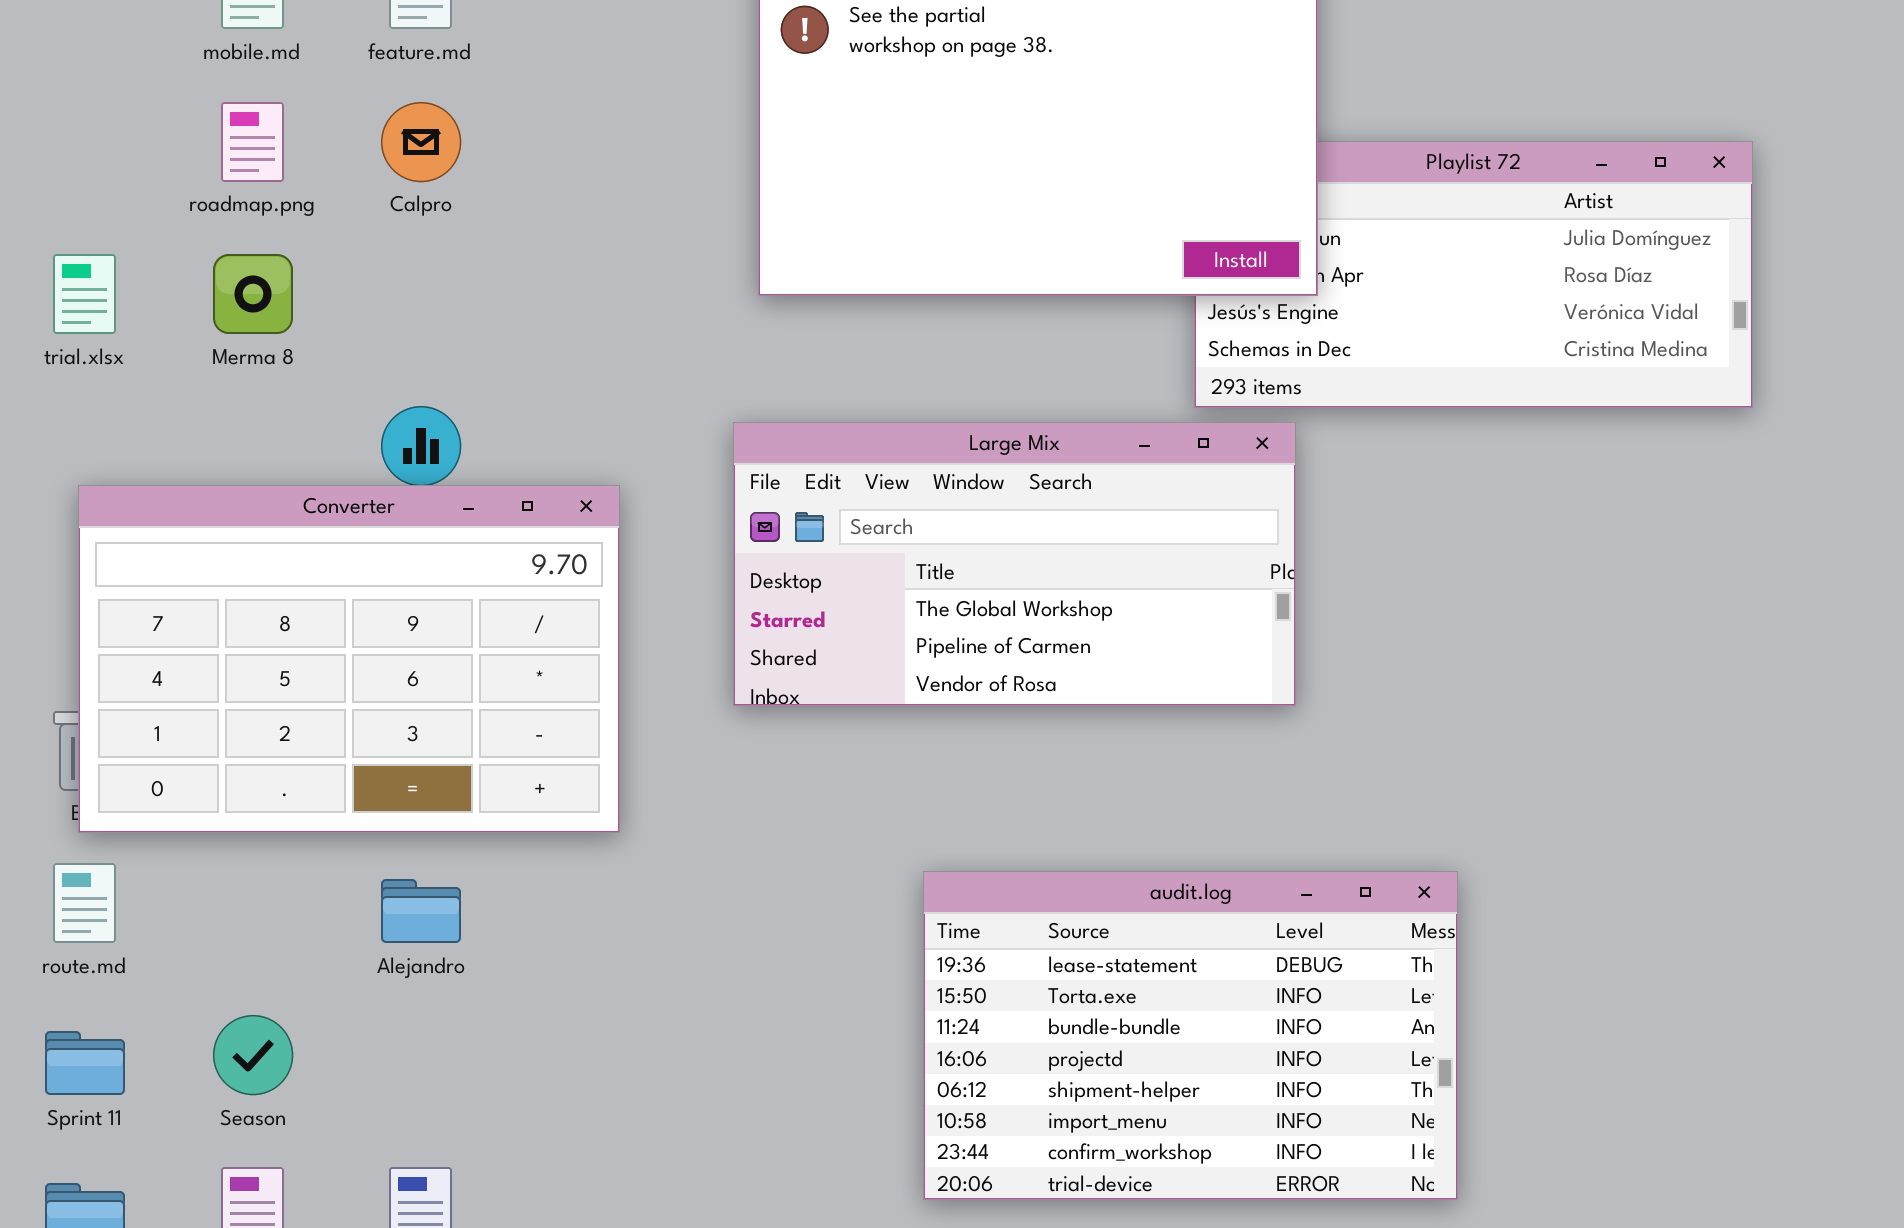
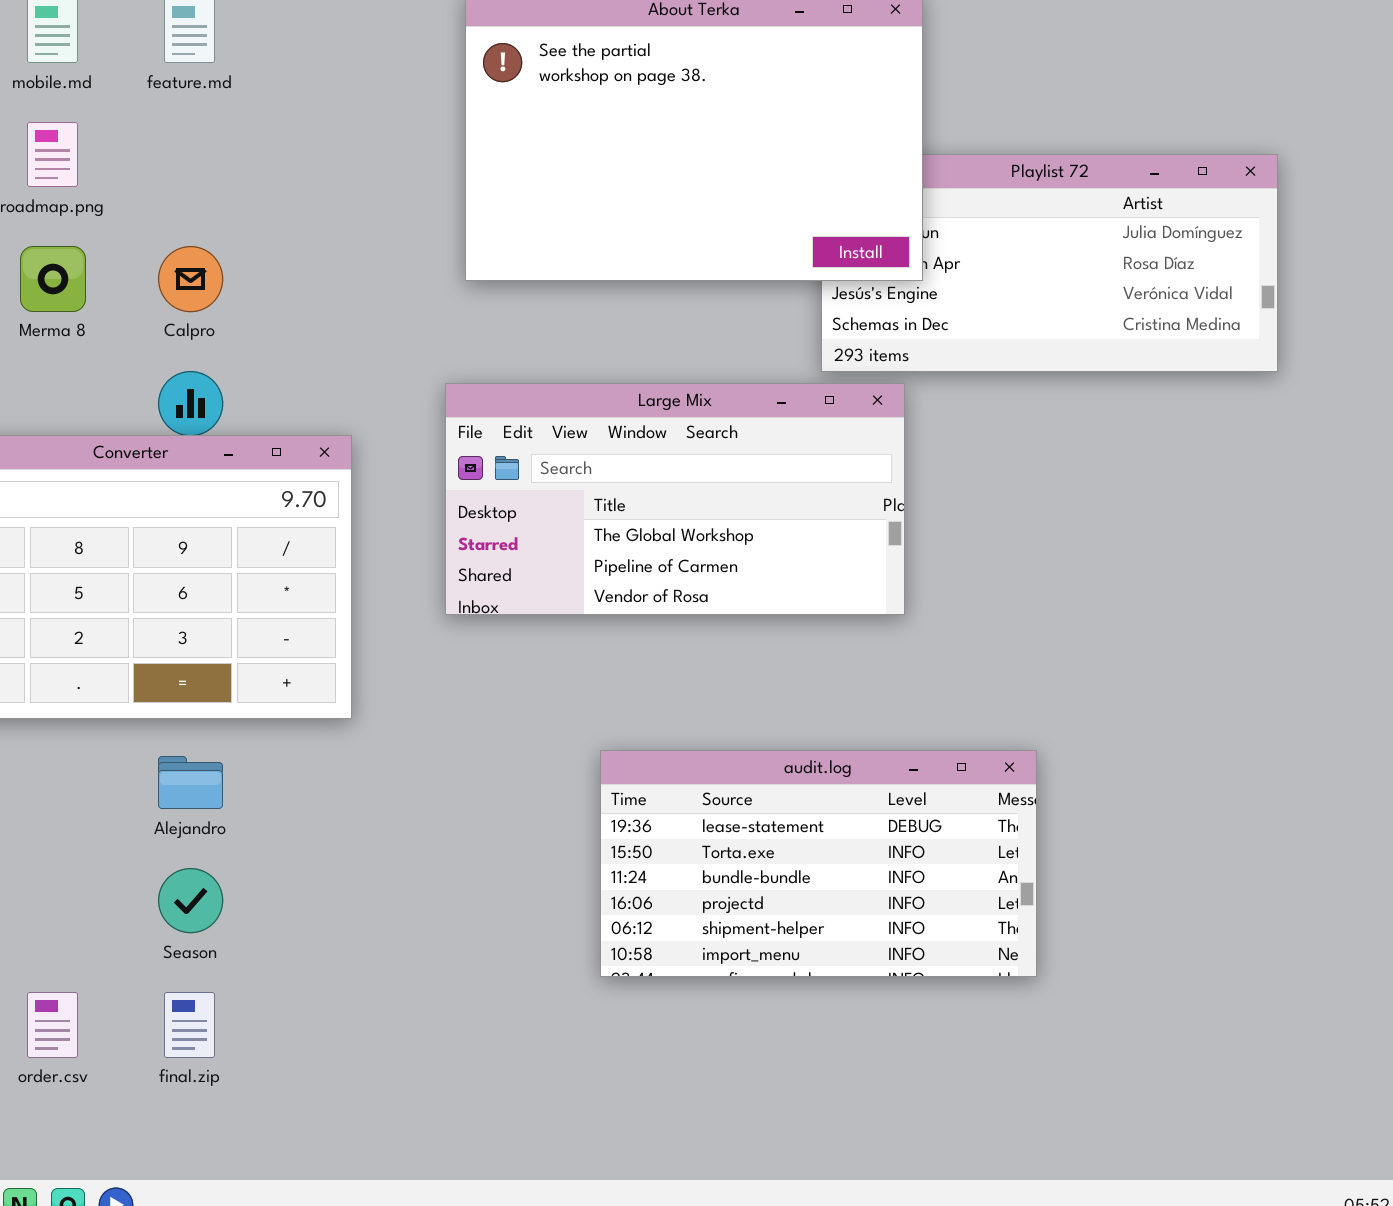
Calpro: [381,102,461,182] -> [158,246,223,312], moved
audit.log: [923,871,1458,1200] -> [600,750,1037,977], resized
Season: [213,1015,293,1095] -> [158,868,223,933], moved

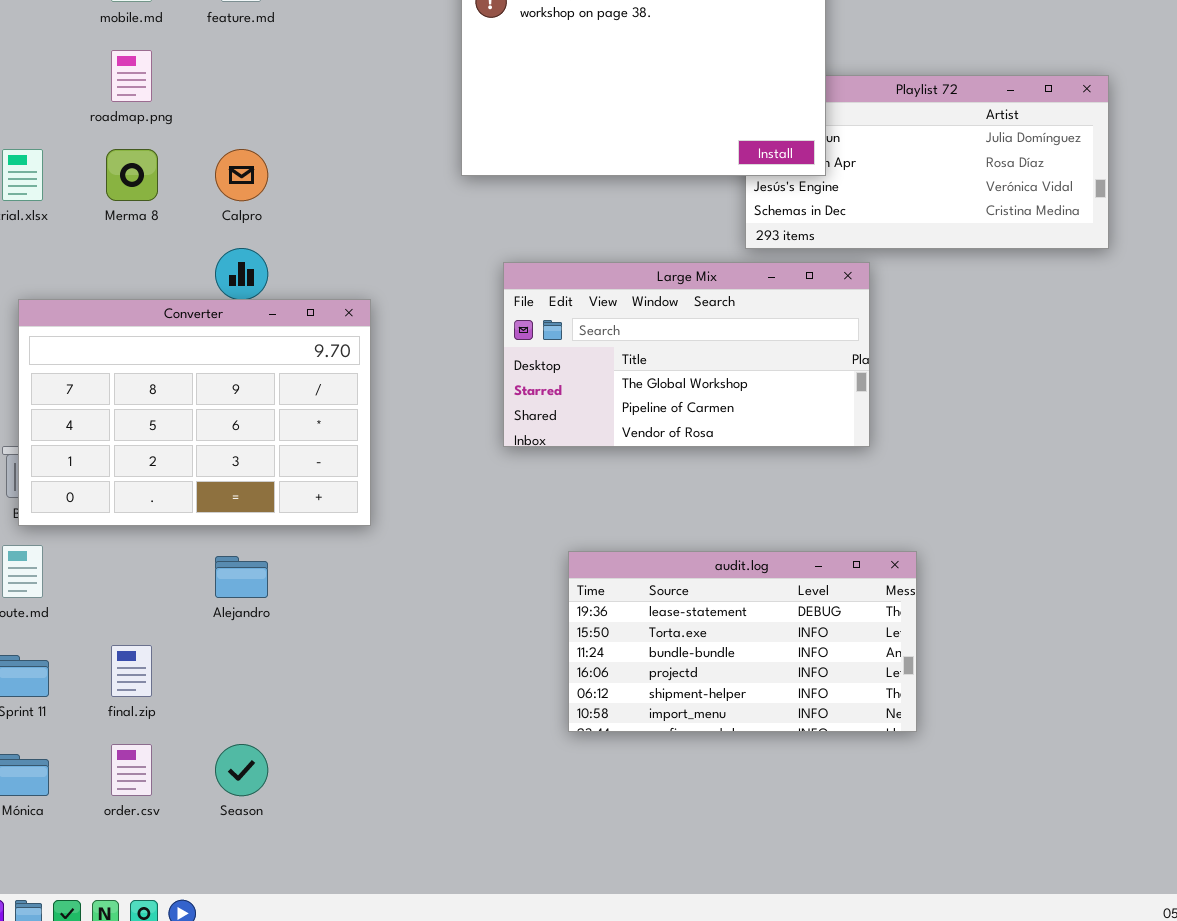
Large Mix: [445,383,905,615] -> [503,262,870,447], moved
Season: [158,868,223,933] -> [215,744,268,796], moved
final.zip: [164,992,215,1058] -> [111,645,152,697], moved

